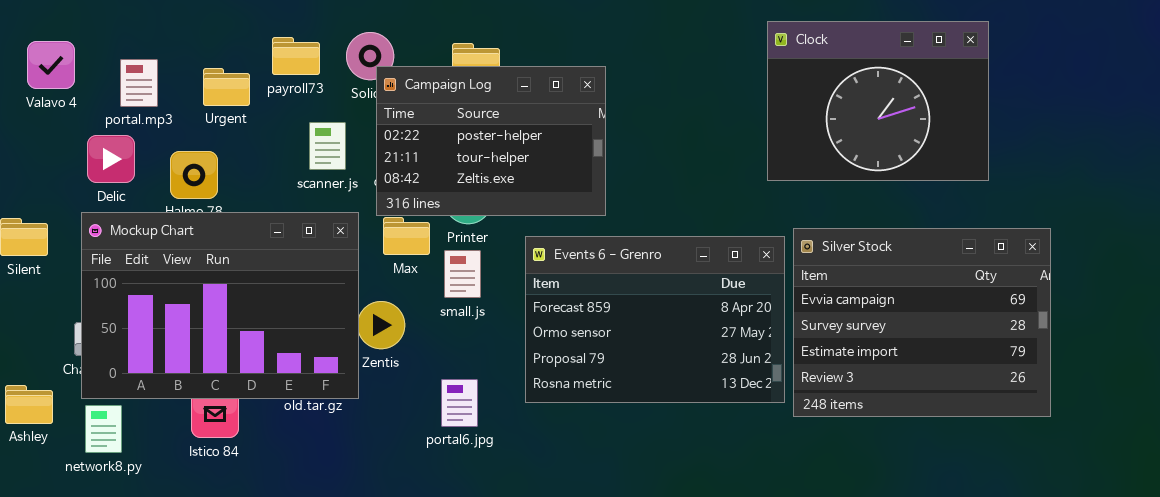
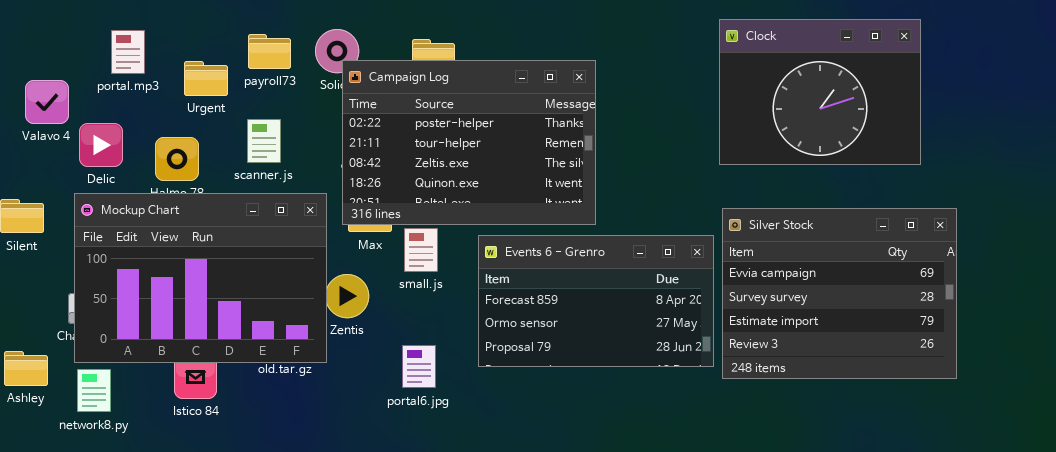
Clock: [767,21,989,181] -> [719,19,921,165], moved
Valavo 4: [27,41,75,89] -> [25,80,69,124], moved
portal.mp3: [120,59,158,107] -> [111,30,145,74], moved
Campaign Log: [376,66,606,216] -> [342,60,596,225], resized
scanner.js: [309,122,346,170] -> [247,119,281,163], moved
Events 6 - Grenro: [525,236,785,403] -> [478,235,714,367], resized

